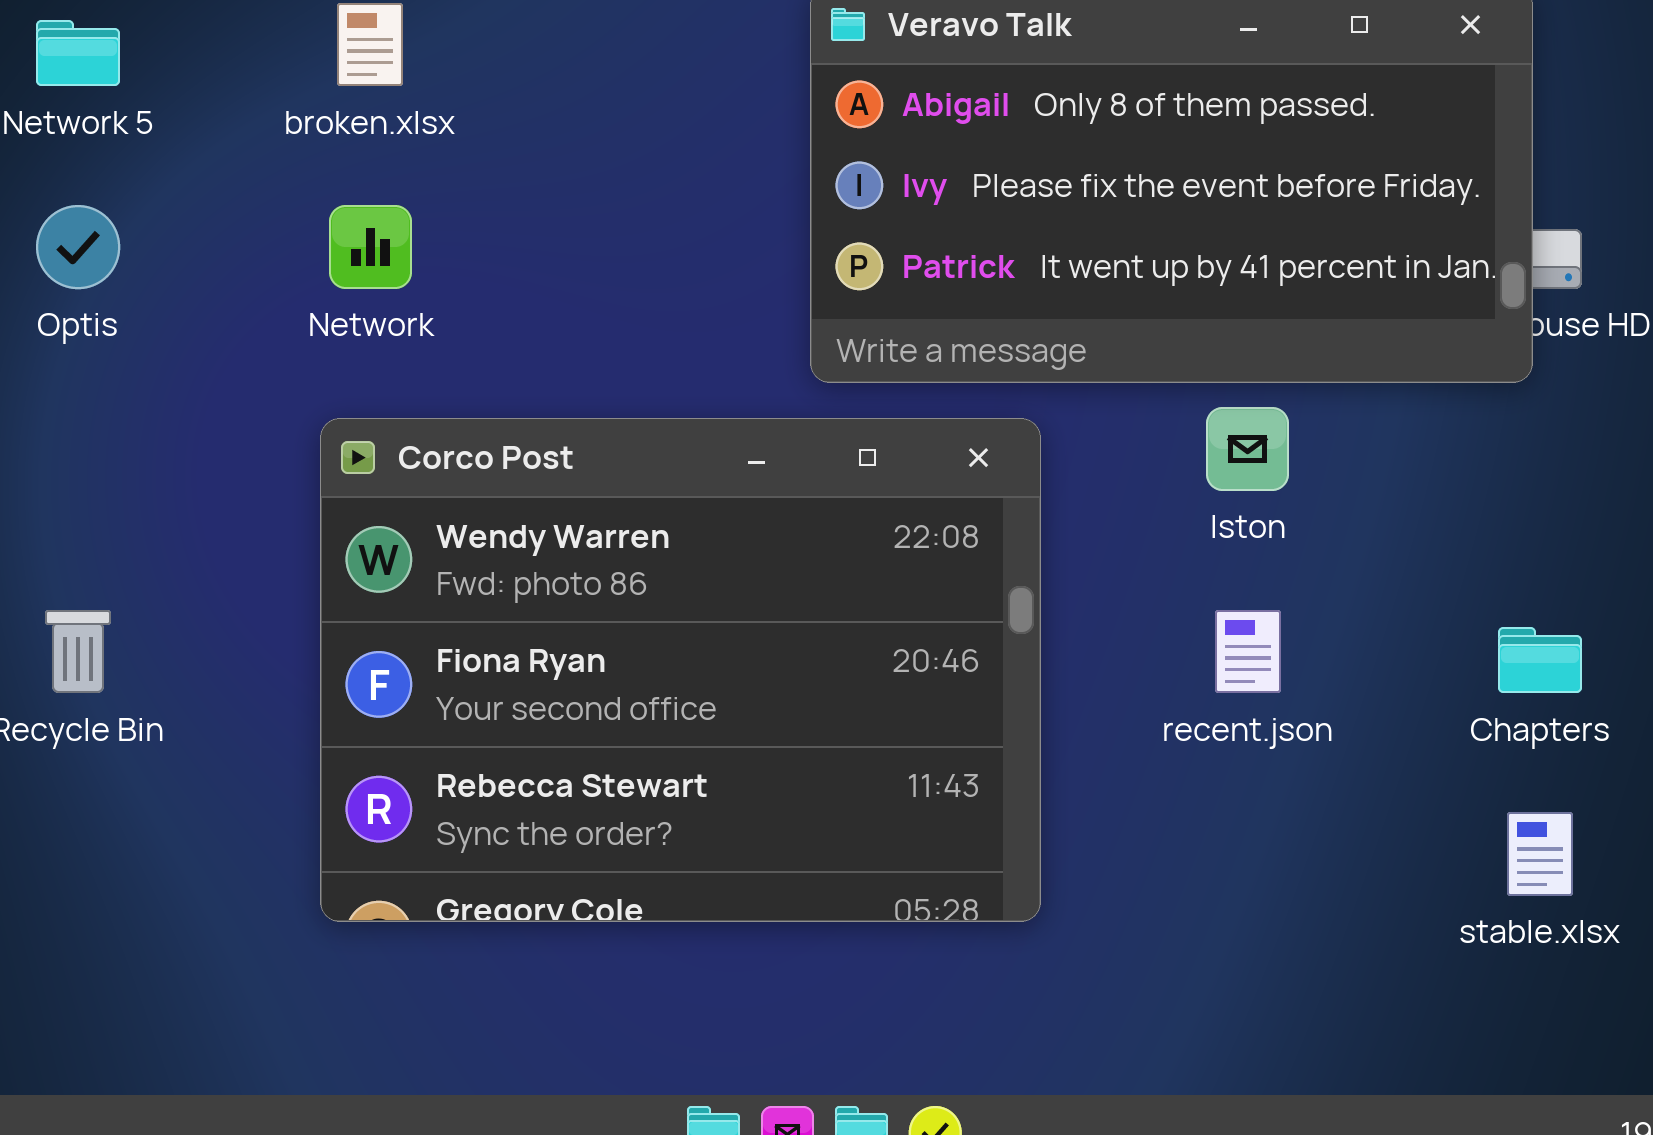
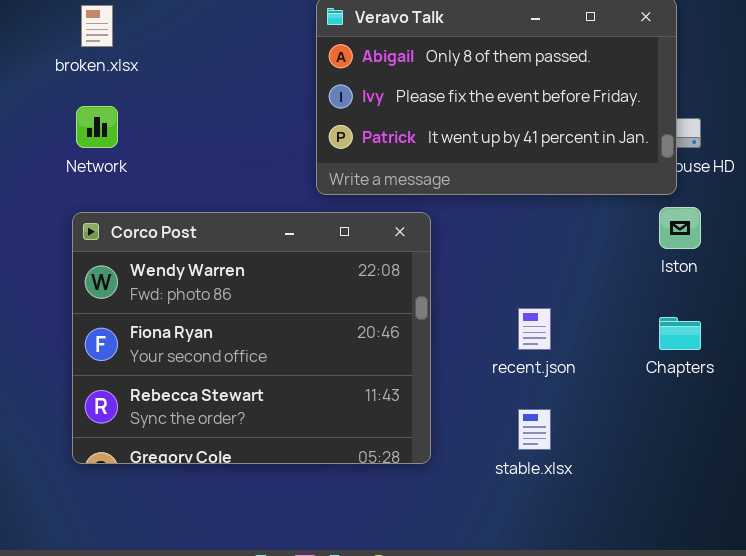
Iston: [1206,407,1289,491] -> [659,207,701,249], moved
stable.xlsx: [1507,812,1573,896] -> [518,409,551,450], moved

